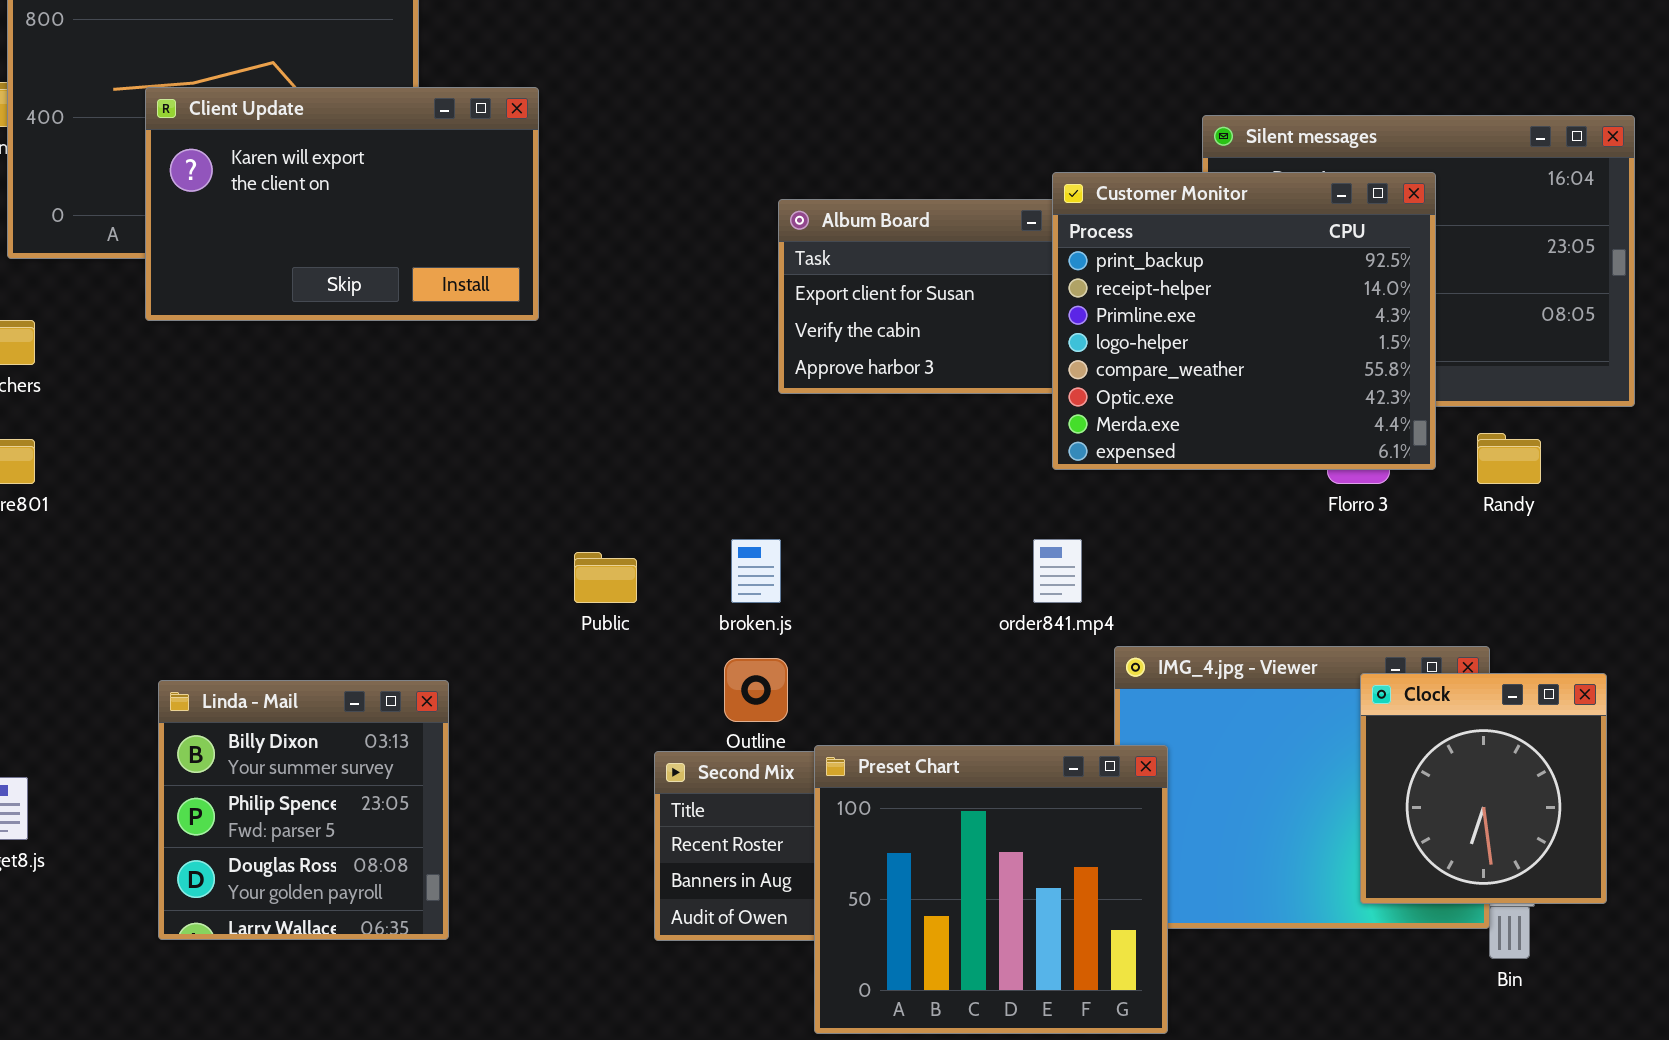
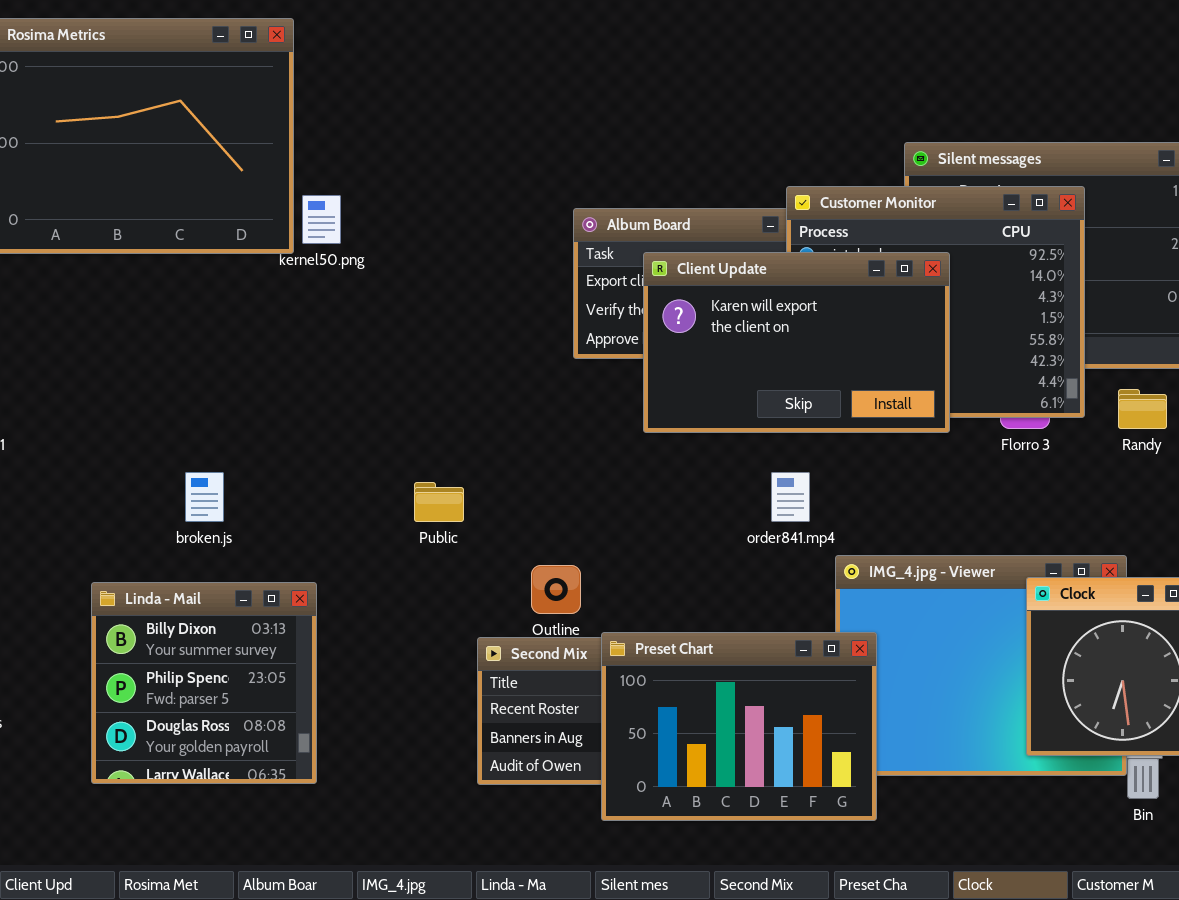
Client Update: [145,87,539,321] -> [643,252,950,433], moved
broken.js: [731,539,781,603] -> [185,472,224,522], moved
Preset Chart: [814,745,1168,1034] -> [601,632,877,821], resized

